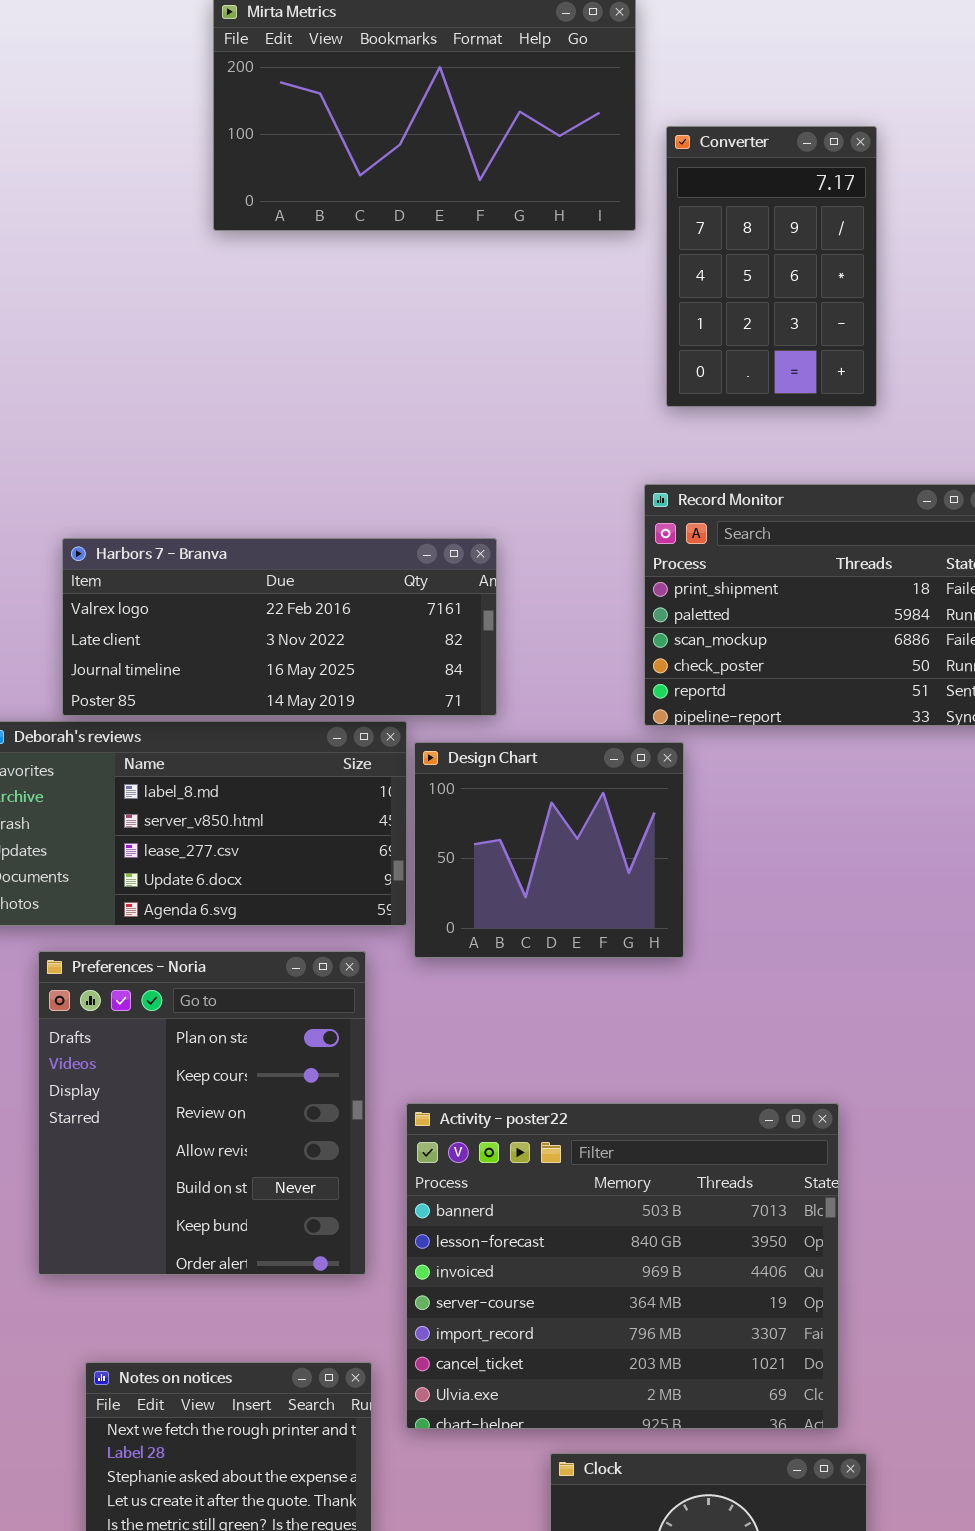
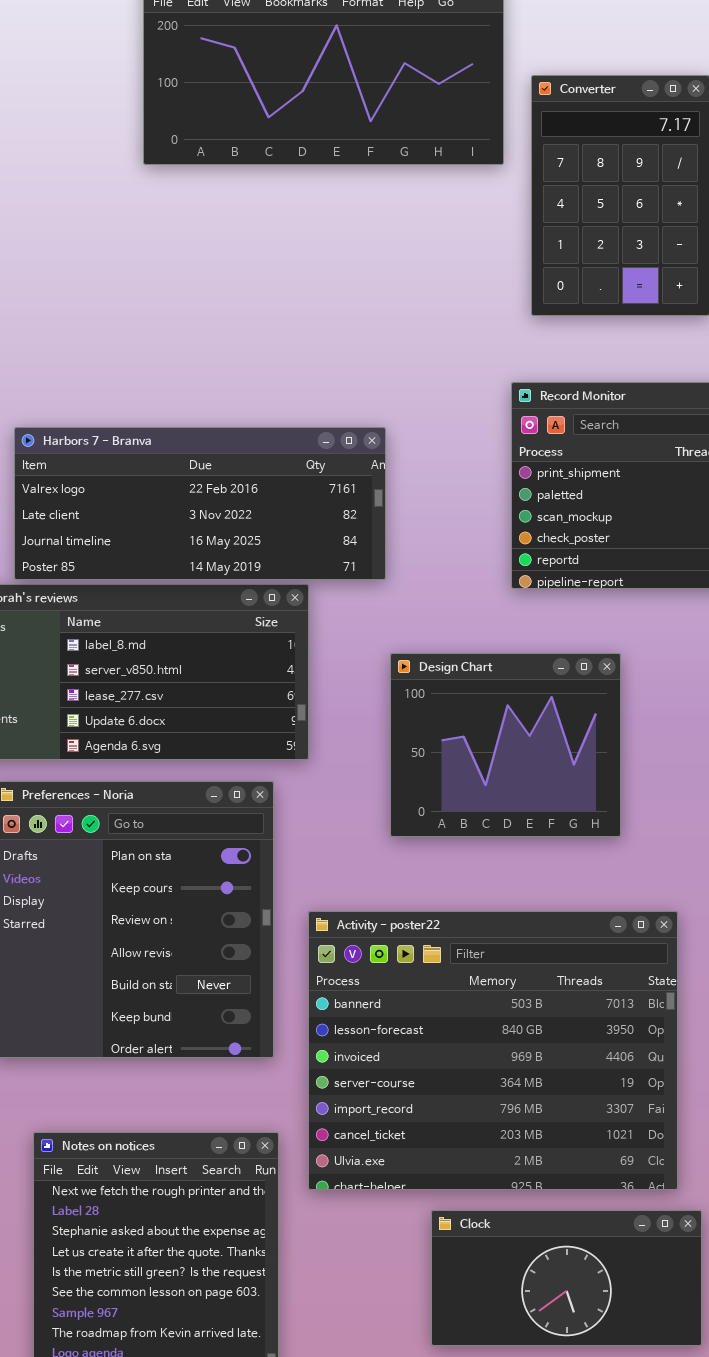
Design Chart: [414,742,684,958] -> [390,653,621,837], moved

